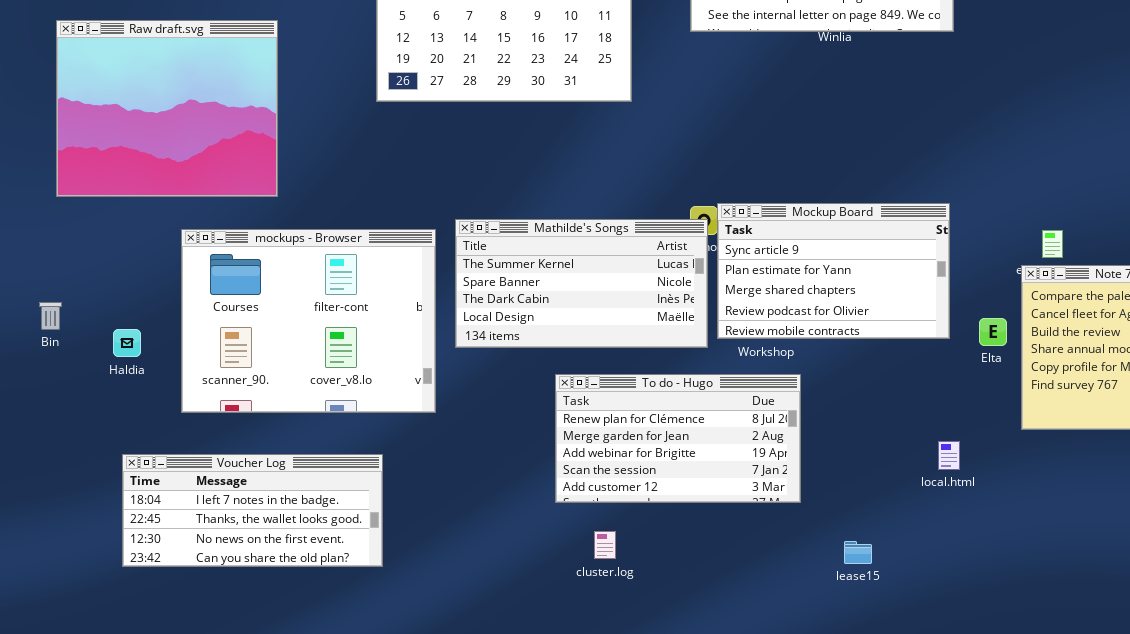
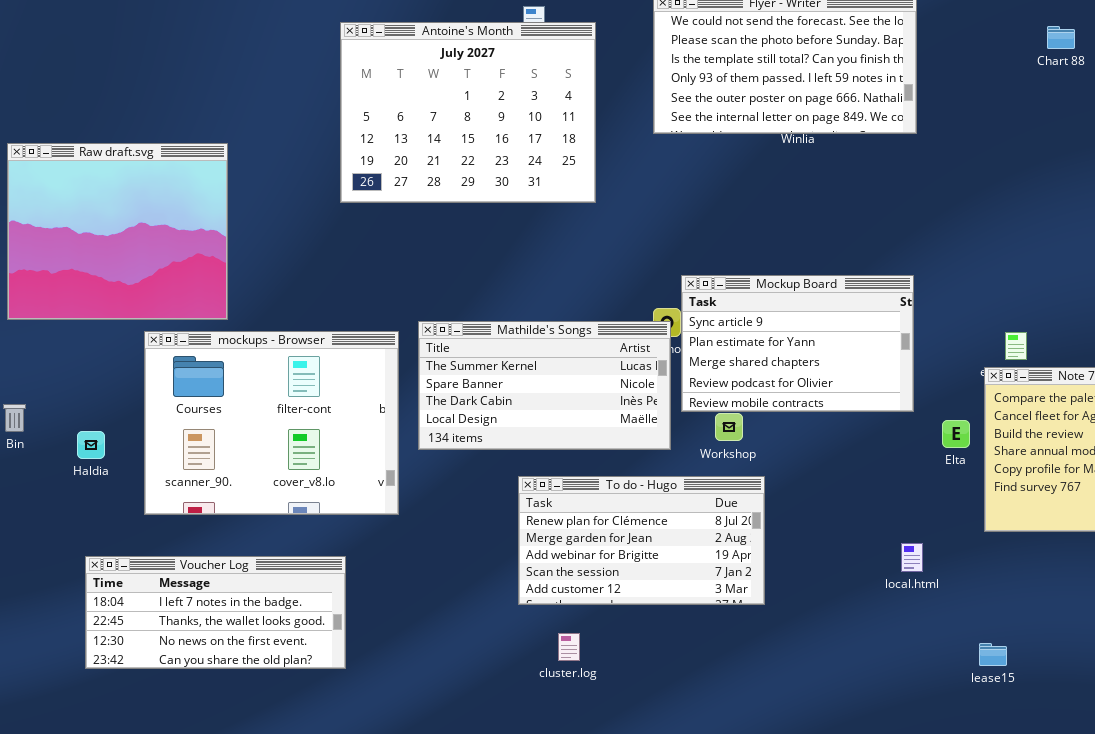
Raw draft.svg: [56,20,278,197] -> [7,143,228,320], moved
Mockup Board: [717,203,950,339] -> [681,275,914,412], moved
lease15: [844,541,872,564] -> [979,643,1007,666], moved

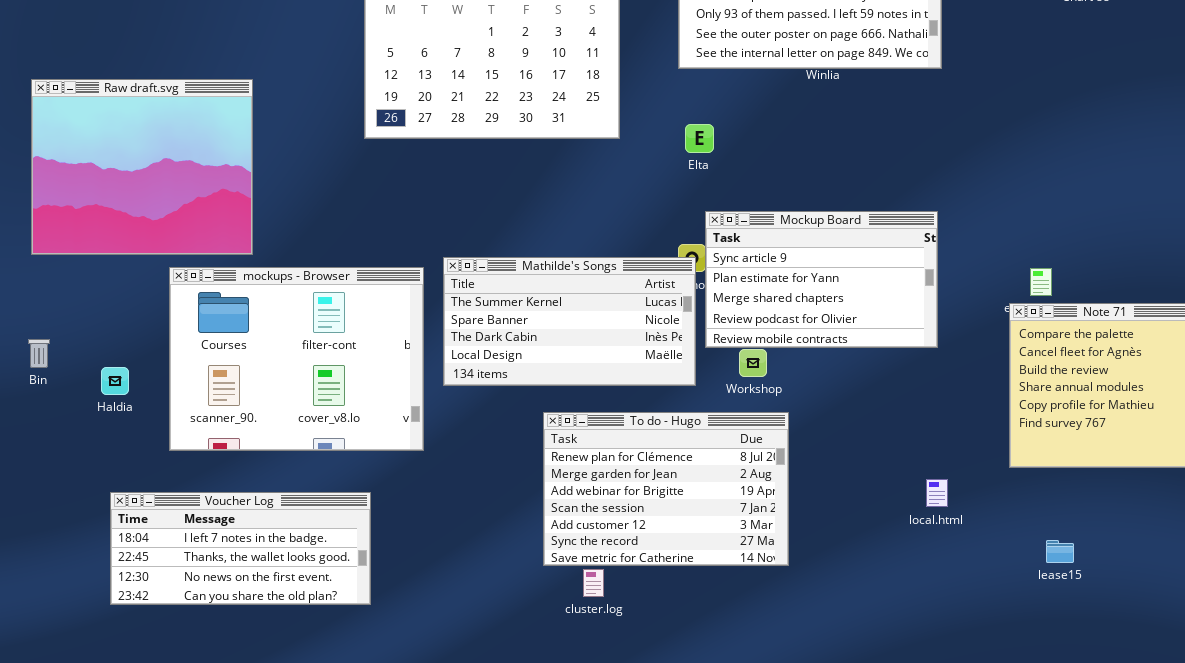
Elta: [942,420,970,448] -> [685,124,714,153], moved
To do - Hugo: [518,476,765,605] -> [543,412,789,566], resized
lease15: [979,643,1007,666] -> [1046,540,1074,563], moved

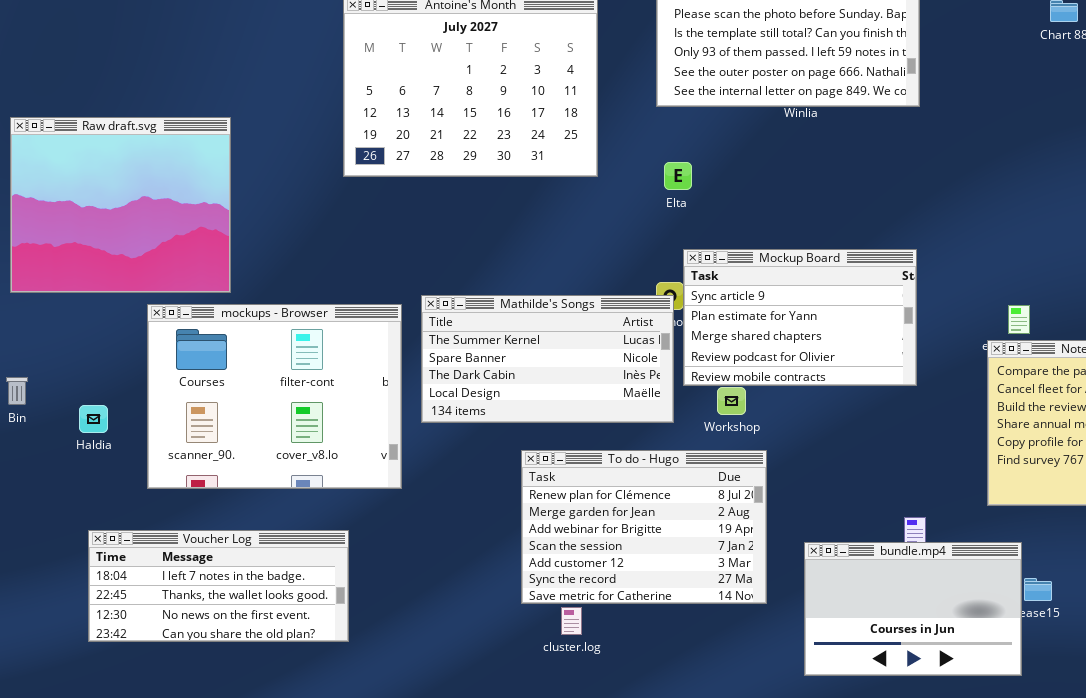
bundle.mp4: none -> [804,542,1022,676], opened

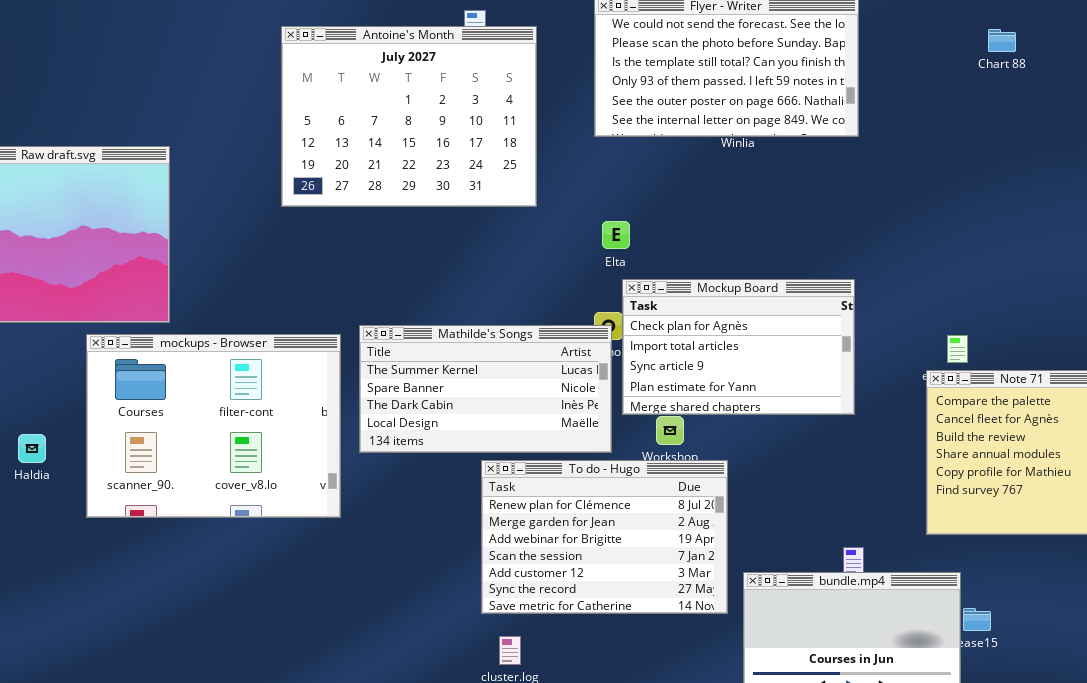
Elta: [664,162,692,190] -> [602,221,630,249], moved
Mockup Board: [683,249,917,386] -> [622,279,855,415], scrolled up 2 rows
To do - Hugo: [521,450,767,604] -> [481,460,728,614], moved
Voucher Log: [88,530,349,642] -> none, closed

